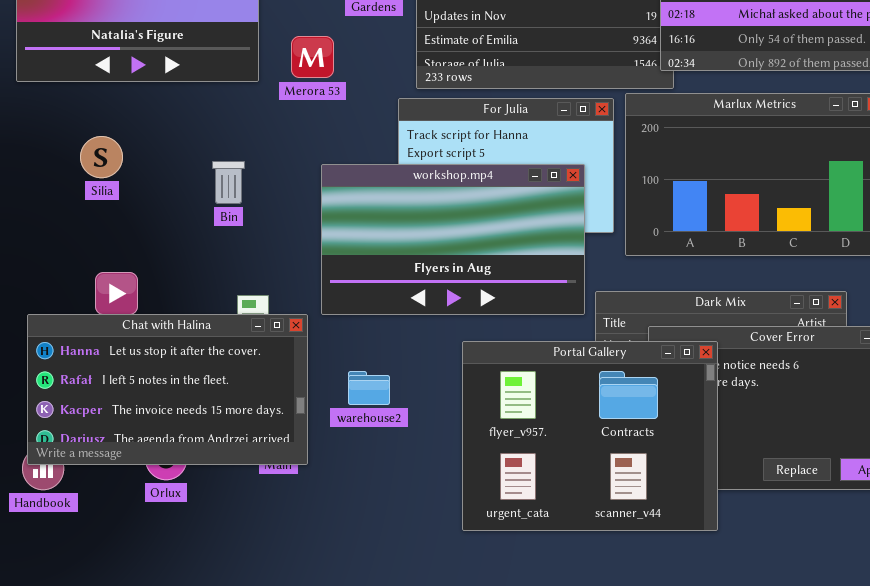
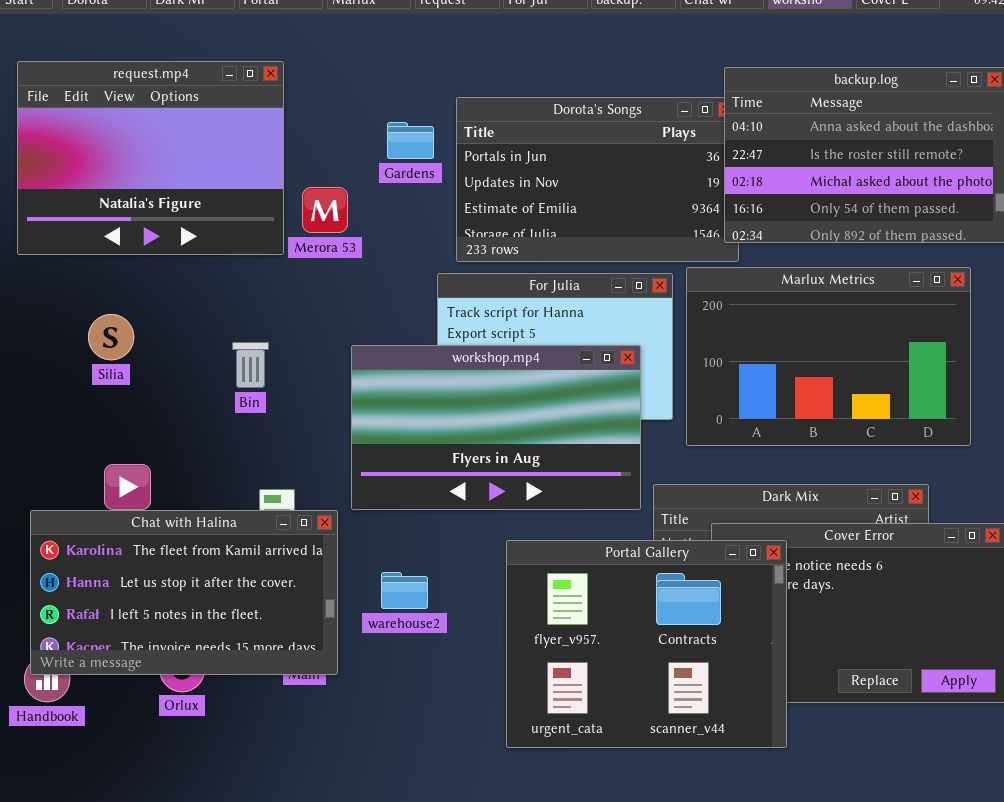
Merora 53: [291,36,334,78] -> [302,187,348,233], moved
Chat with Halina: [27,314,308,465] -> [30,510,338,675], scrolled up 1 row

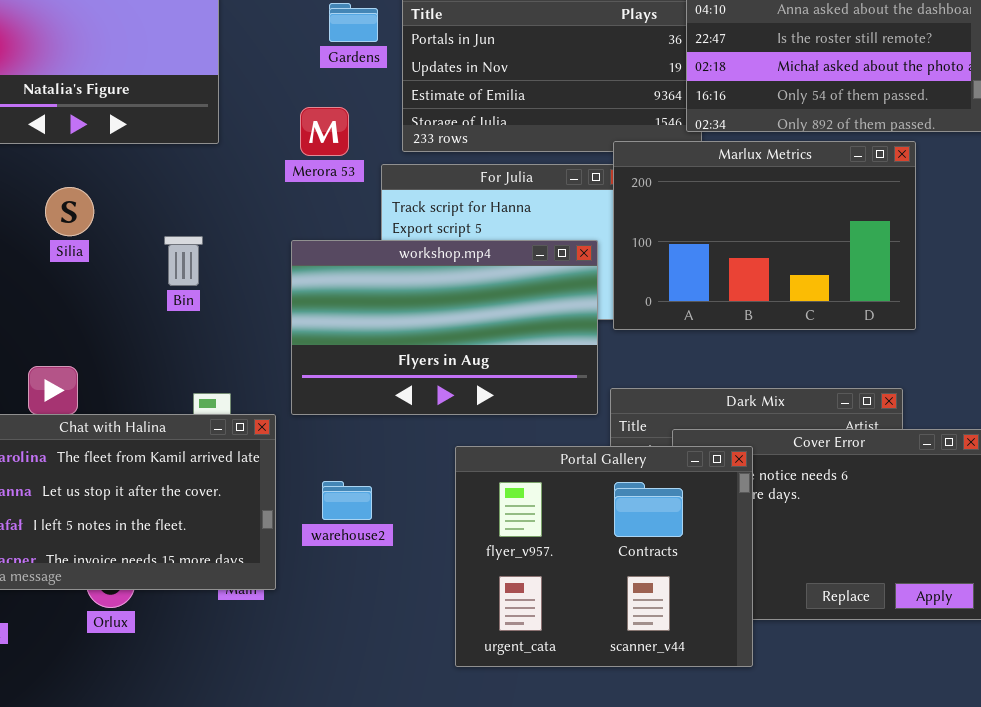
Merora 53: [302,187,348,233] -> [300,107,349,156], moved
Marlux Metrics: [686,267,971,446] -> [613,141,916,330], moved
Silia: [88,314,134,360] -> [45,187,94,236], moved

